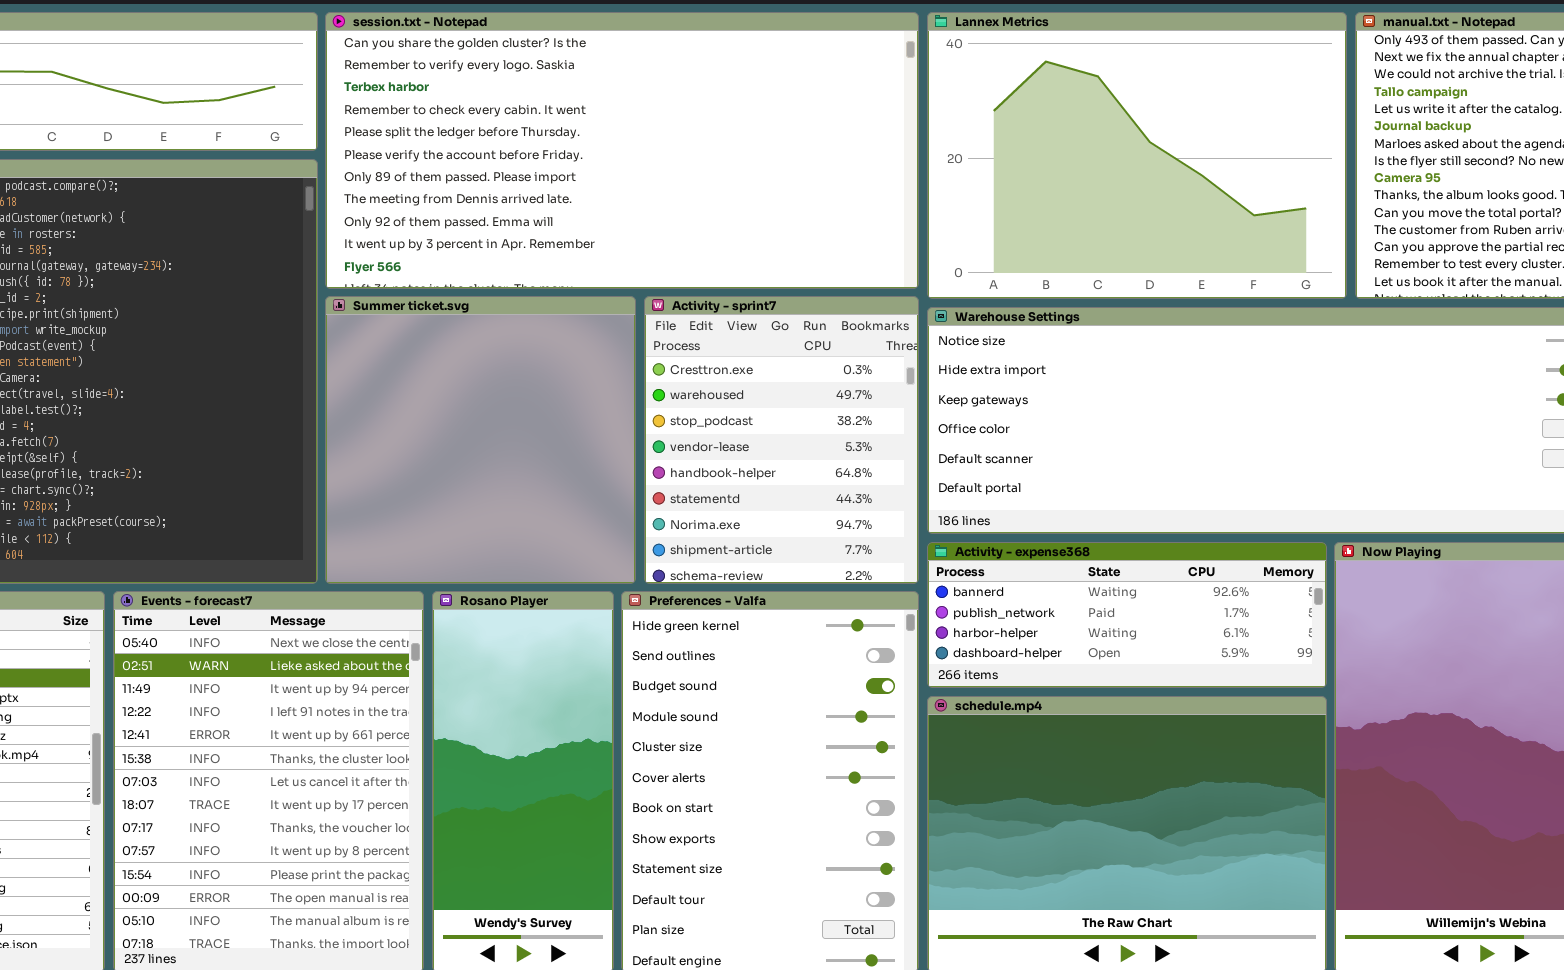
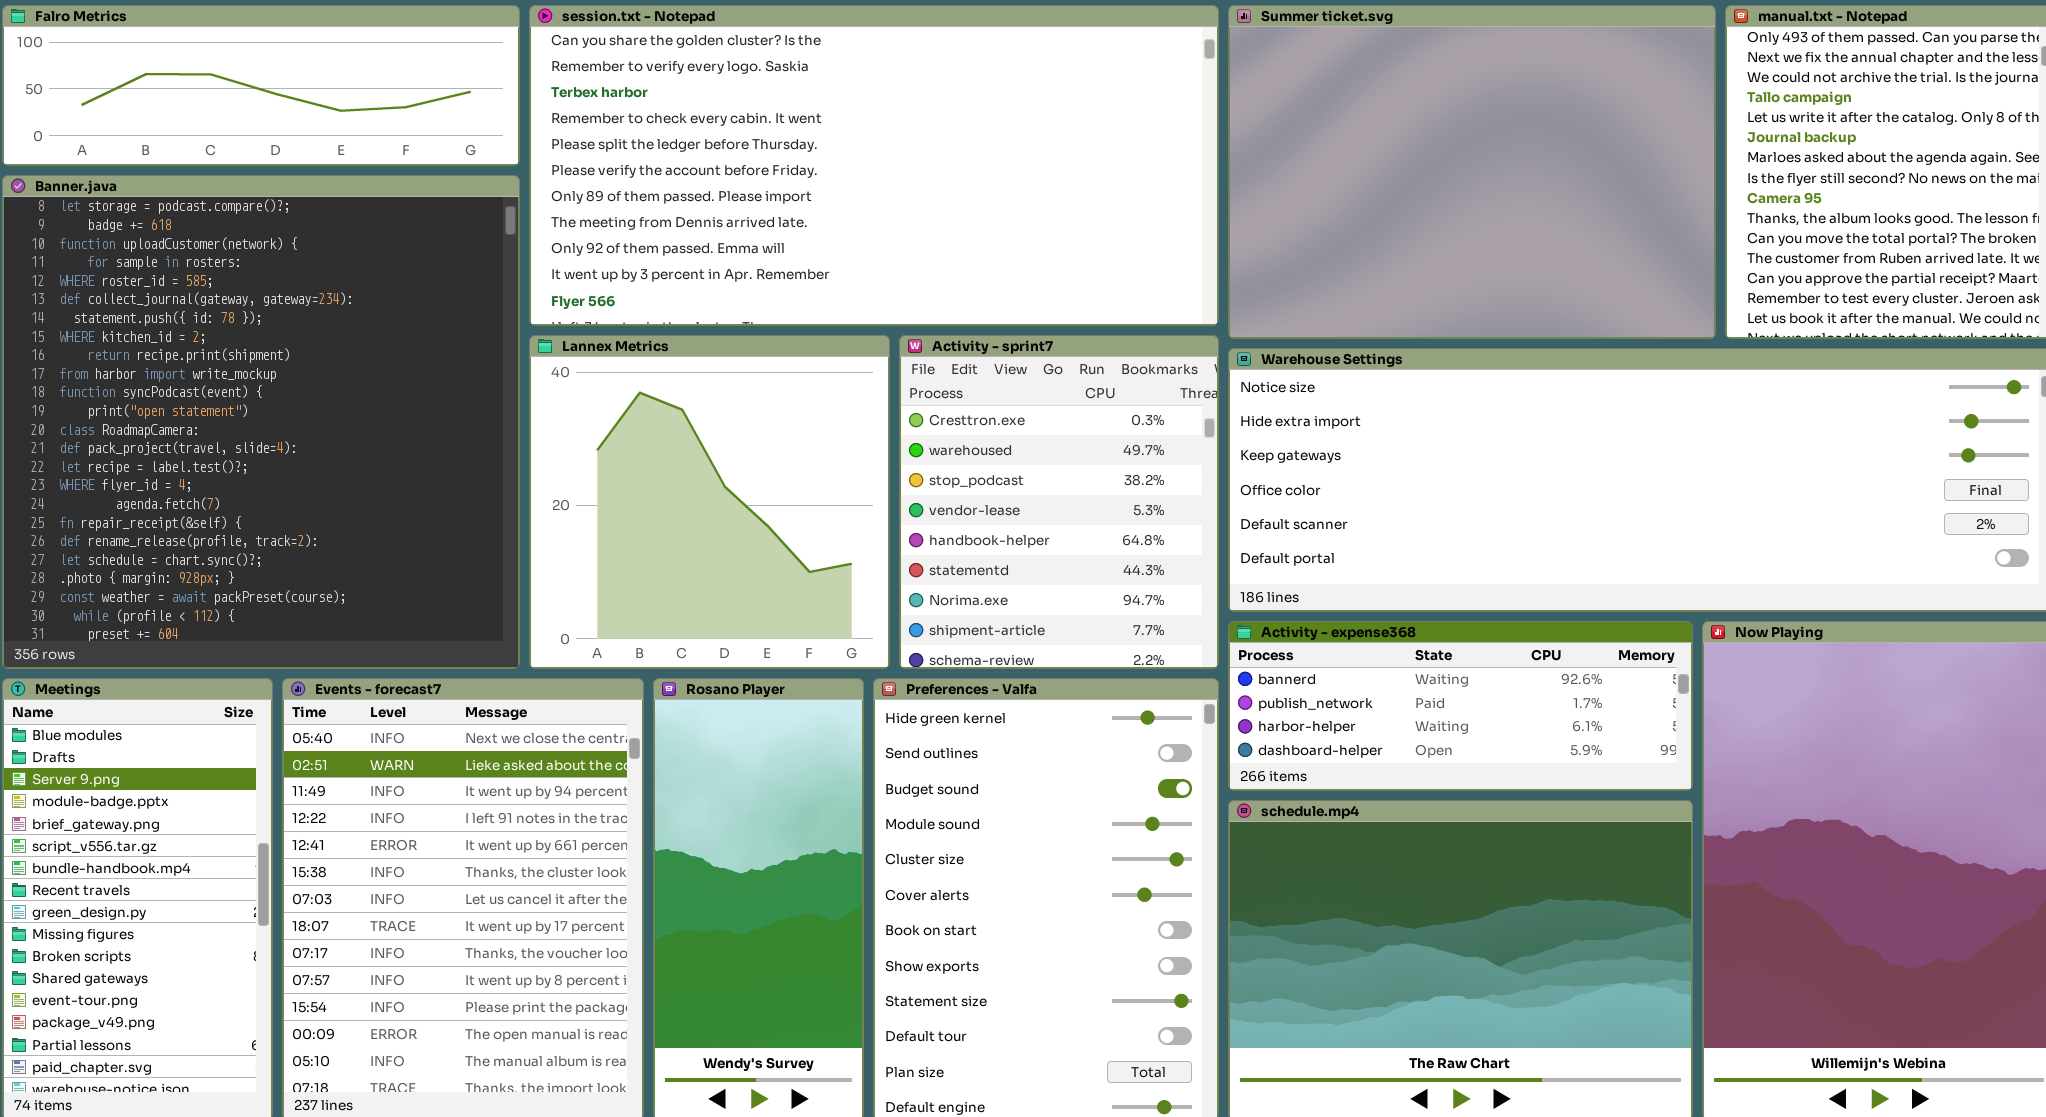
Lannex Metrics: [927,12,1347,299] -> [529,335,890,669], moved, resized
Summer ticket.svg: [325,296,636,584] -> [1228,5,1716,339], moved, resized

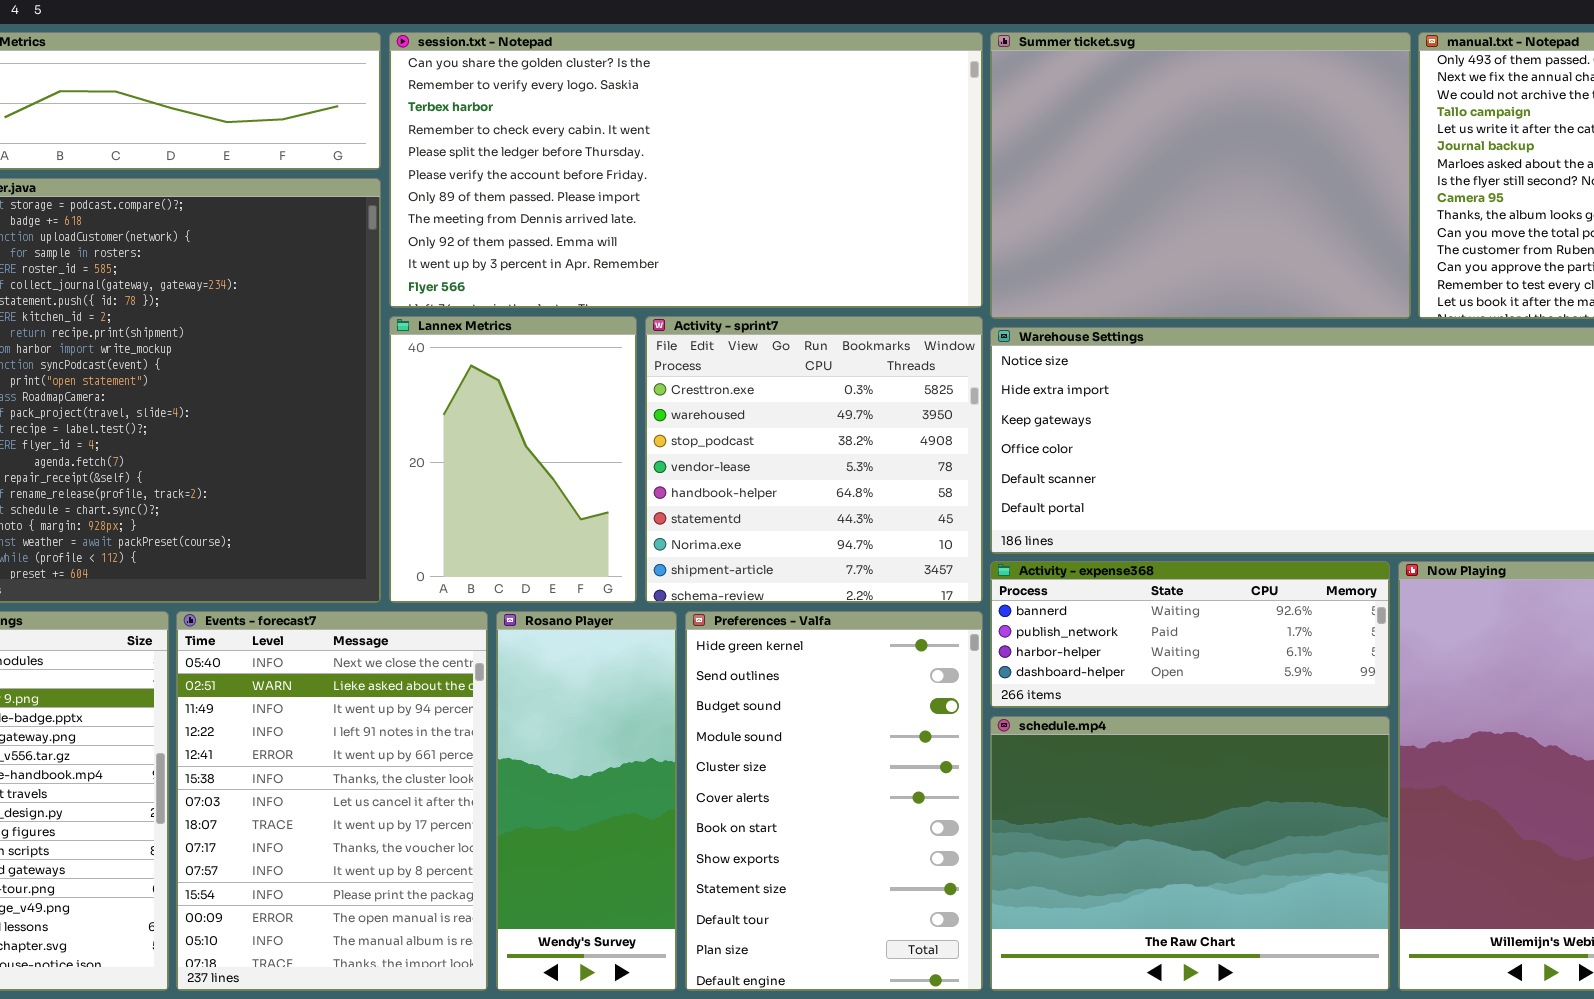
Lannex Metrics: [529,335,890,669] -> [389,316,637,603], resized
Activity - sprint7: [899,335,1219,669] -> [645,316,983,603], resized

